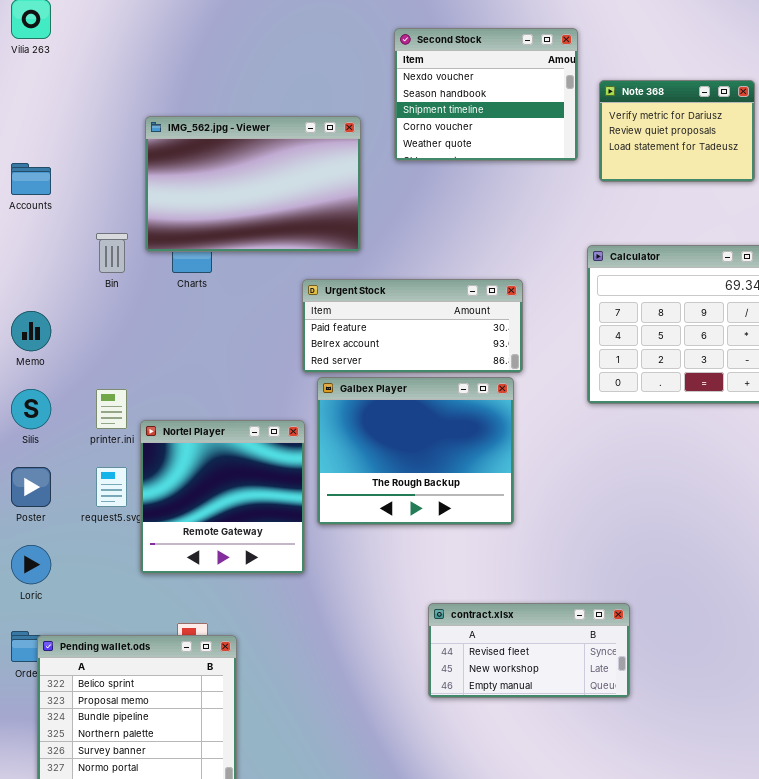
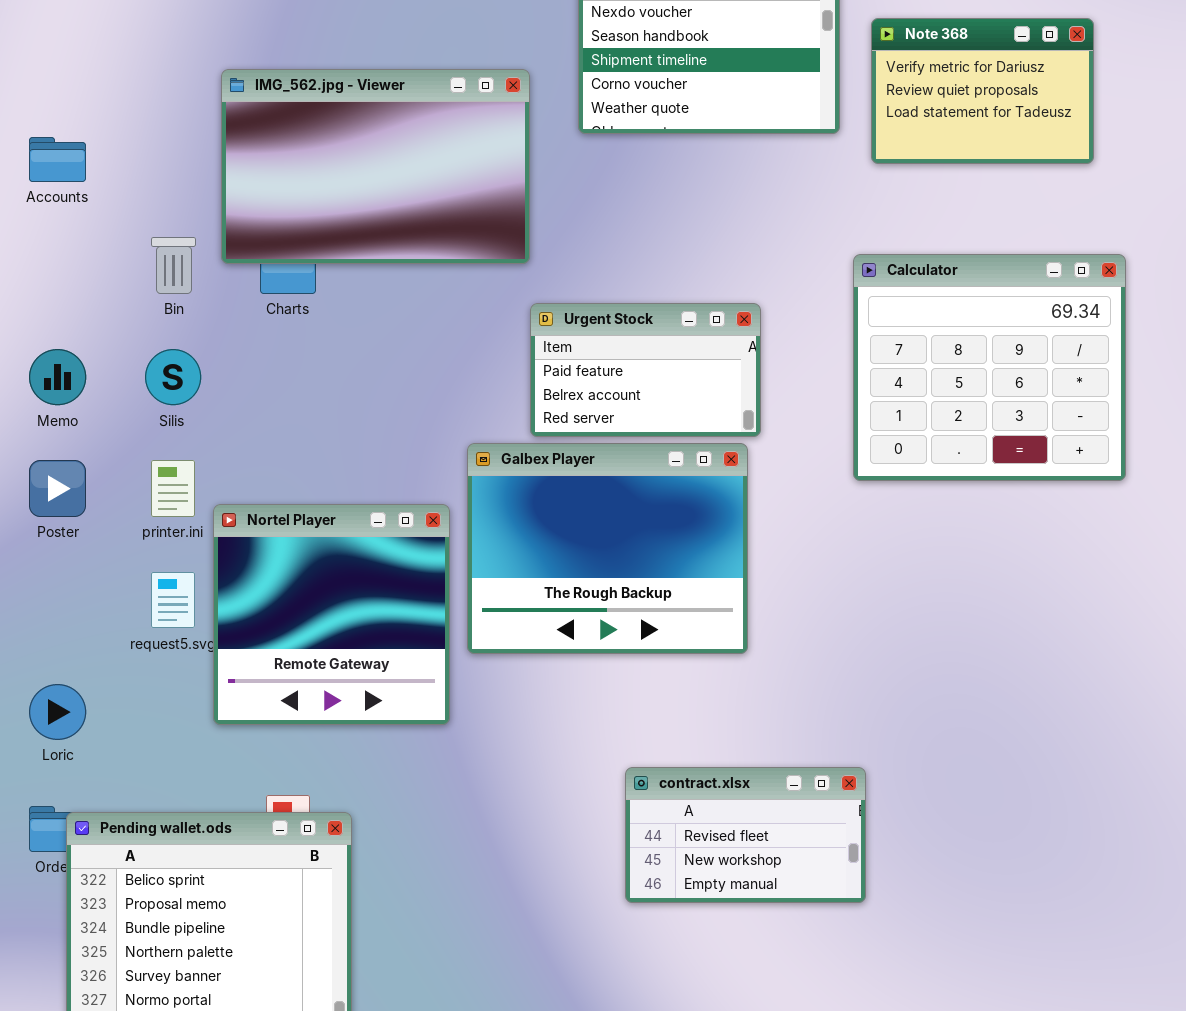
Urgent Stock: [302,279,523,373] -> [530,303,761,437], resized
Silis: [11,389,51,429] -> [145,349,201,405], moved
Poster: [11,467,51,507] -> [29,460,86,517], moved
contract.xlsx: [428,603,630,698] -> [625,767,866,903], resized

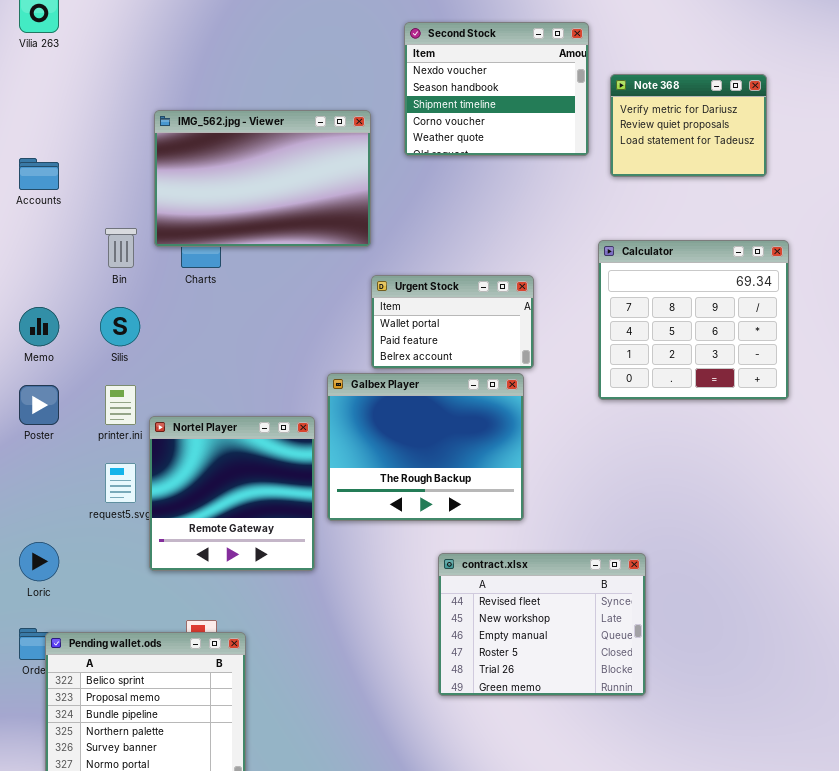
Urgent Stock: [530,303,761,437] -> [371,275,534,369], scrolled up 1 row
contract.xlsx: [625,767,866,903] -> [438,553,646,696], resized

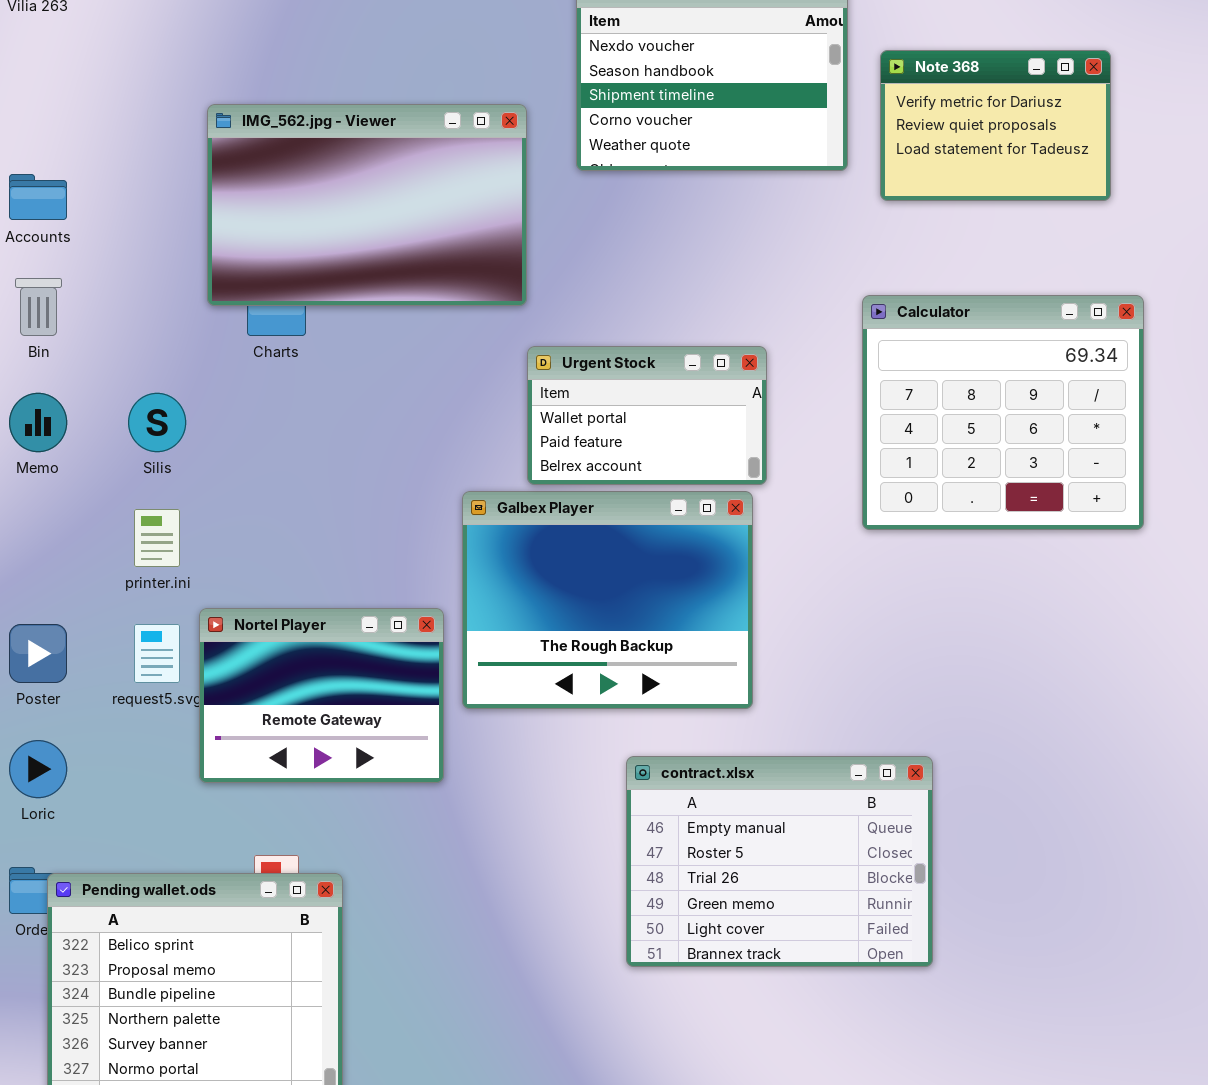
Bin: [105,228,137,268] -> [15,278,62,336], moved
Poster: [19,385,59,425] -> [9,624,67,683], moved
Nortel Player: [149,416,315,571] -> [199,608,444,783], resized
contract.xlsx: [438,553,646,696] -> [626,756,933,967], scrolled down 2 rows

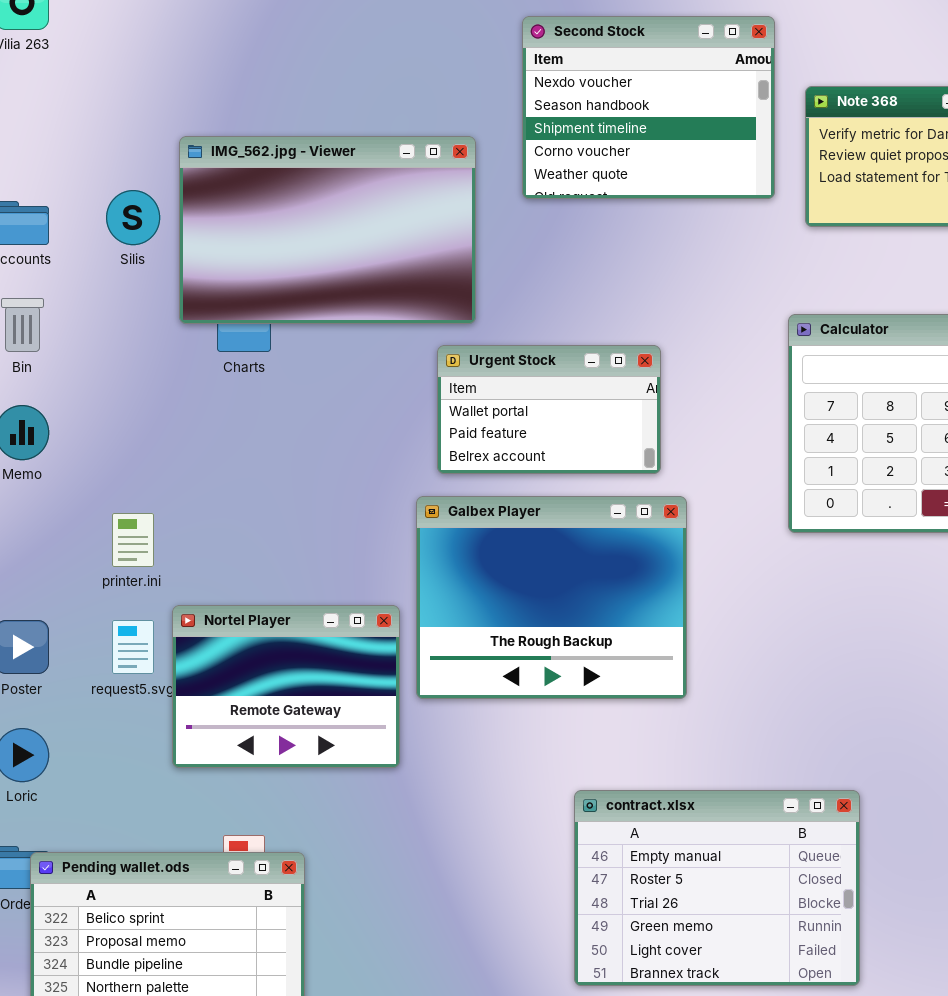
Urgent Stock: [527,346,767,485] -> [437,345,661,474], moved
Silis: [128,393,186,452] -> [106,190,160,245], moved
contract.xlsx: [626,756,933,967] -> [574,790,860,986], moved

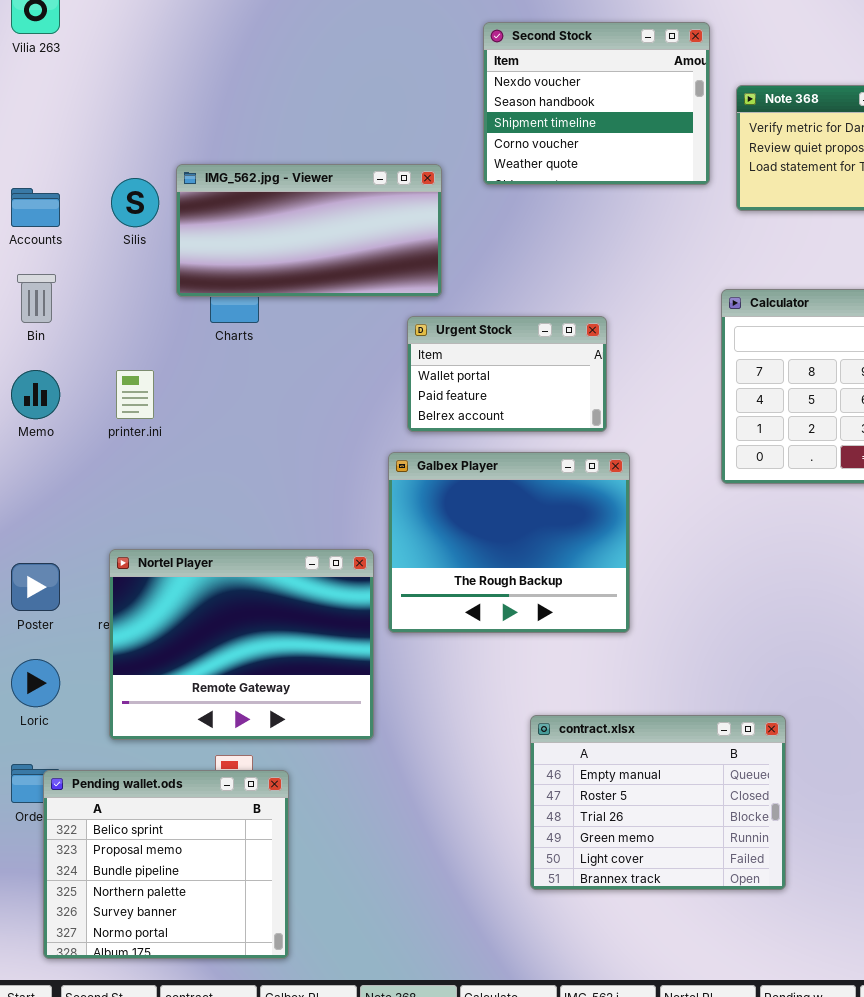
IMG_562.jpg - Viewer: [179,136,476,324] -> [176,164,442,297], resized
printer.ini: [112,513,154,567] -> [116,370,154,419], moved
Nortel Player: [172,605,400,768] -> [109,549,374,740], resized

